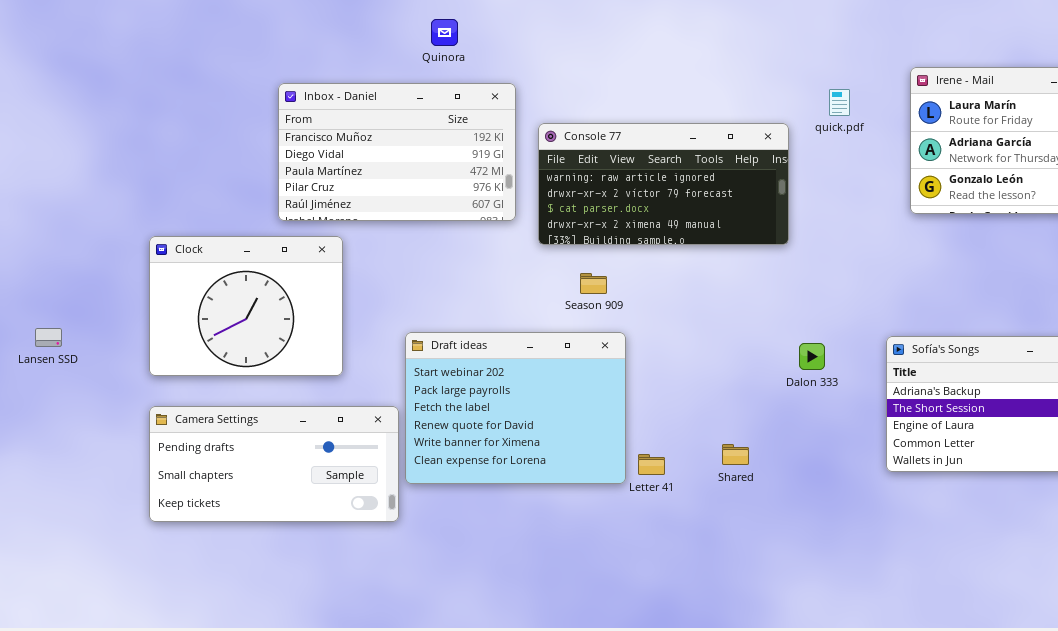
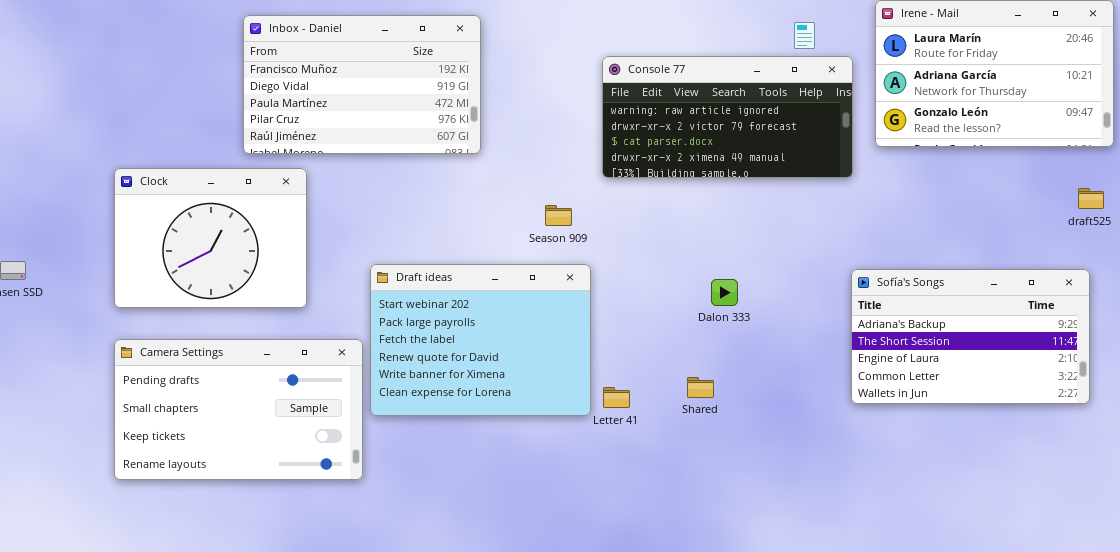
Console 77: [538,123,789,245] -> [602,56,853,178], moved
Dalon 333: [799,343,825,370] -> [711,279,738,306], moved
Camera Settings: [149,406,399,522] -> [114,339,363,480], resized

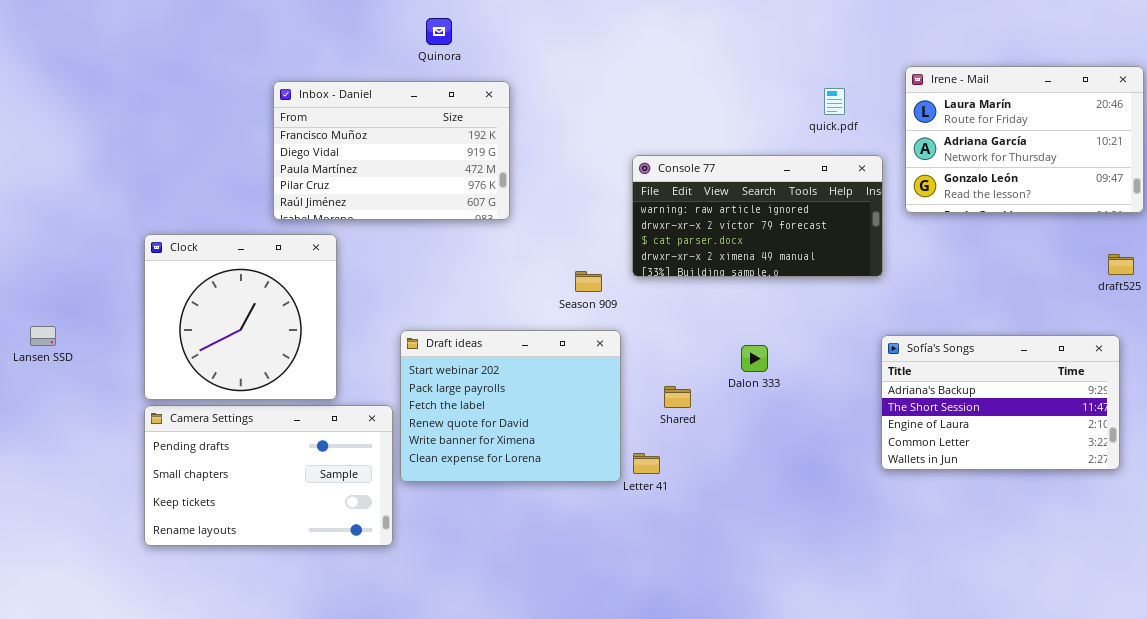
Console 77: [602,56,853,178] -> [632,155,883,277], moved
Clock: [114,168,307,308] -> [144,234,337,400], resized
Shared: [687,377,714,398] -> [664,386,691,408], moved

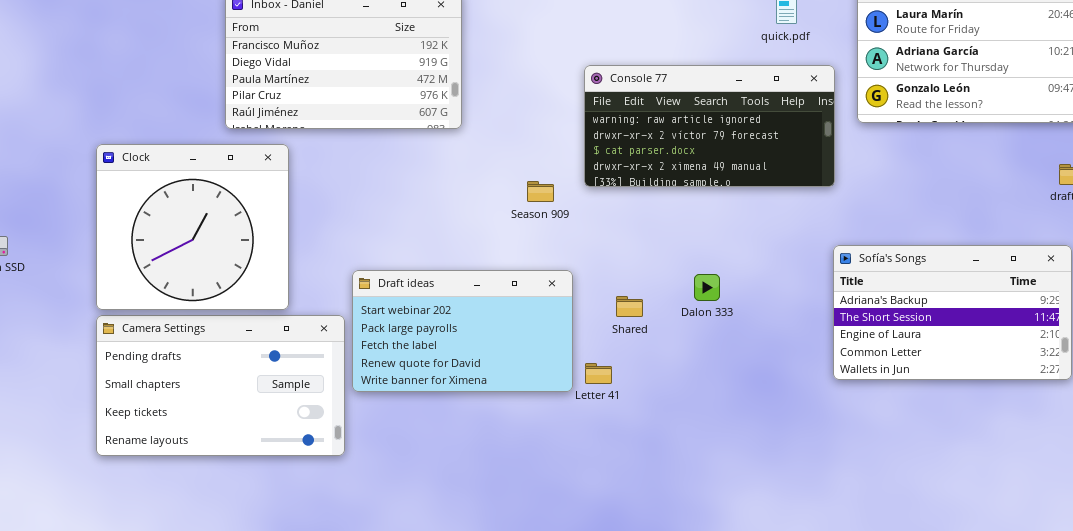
Draft ideas: [400,330,621,482] -> [352,270,573,392], resized
Dalon 333: [741,345,768,372] -> [694,274,720,301], moved

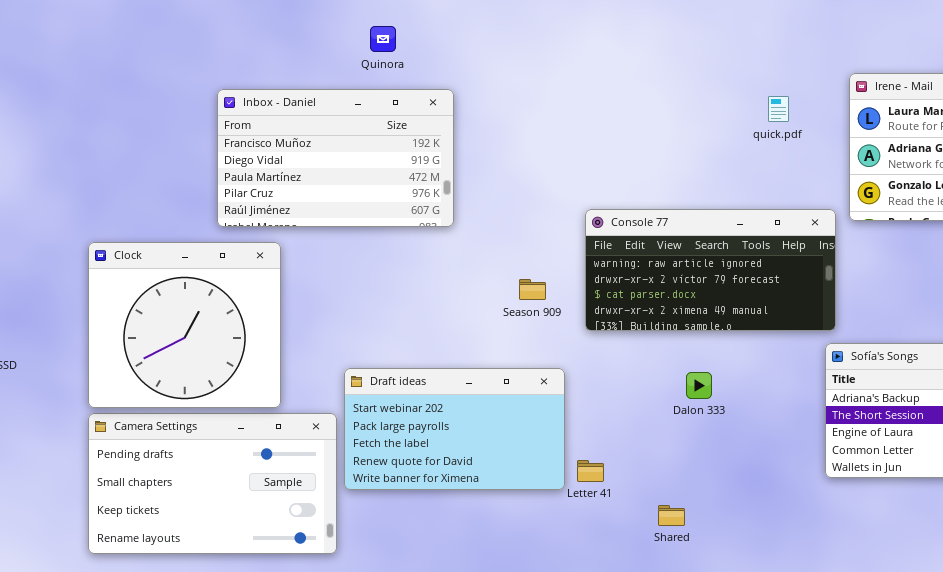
Console 77: [584,65,835,187] -> [585,209,836,331], moved
Shared: [616,296,643,317] -> [658,505,685,526], moved

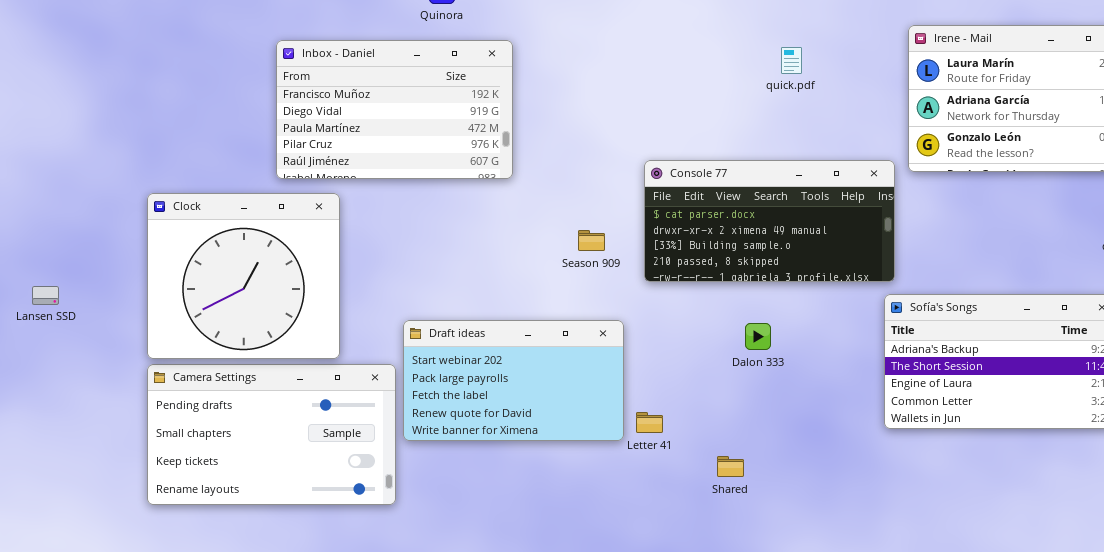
quick.pdf: [768,96,789,122] -> [781,47,802,74], moved
Console 77: [585,209,836,331] -> [644,160,895,282], scrolled down 2 rows

